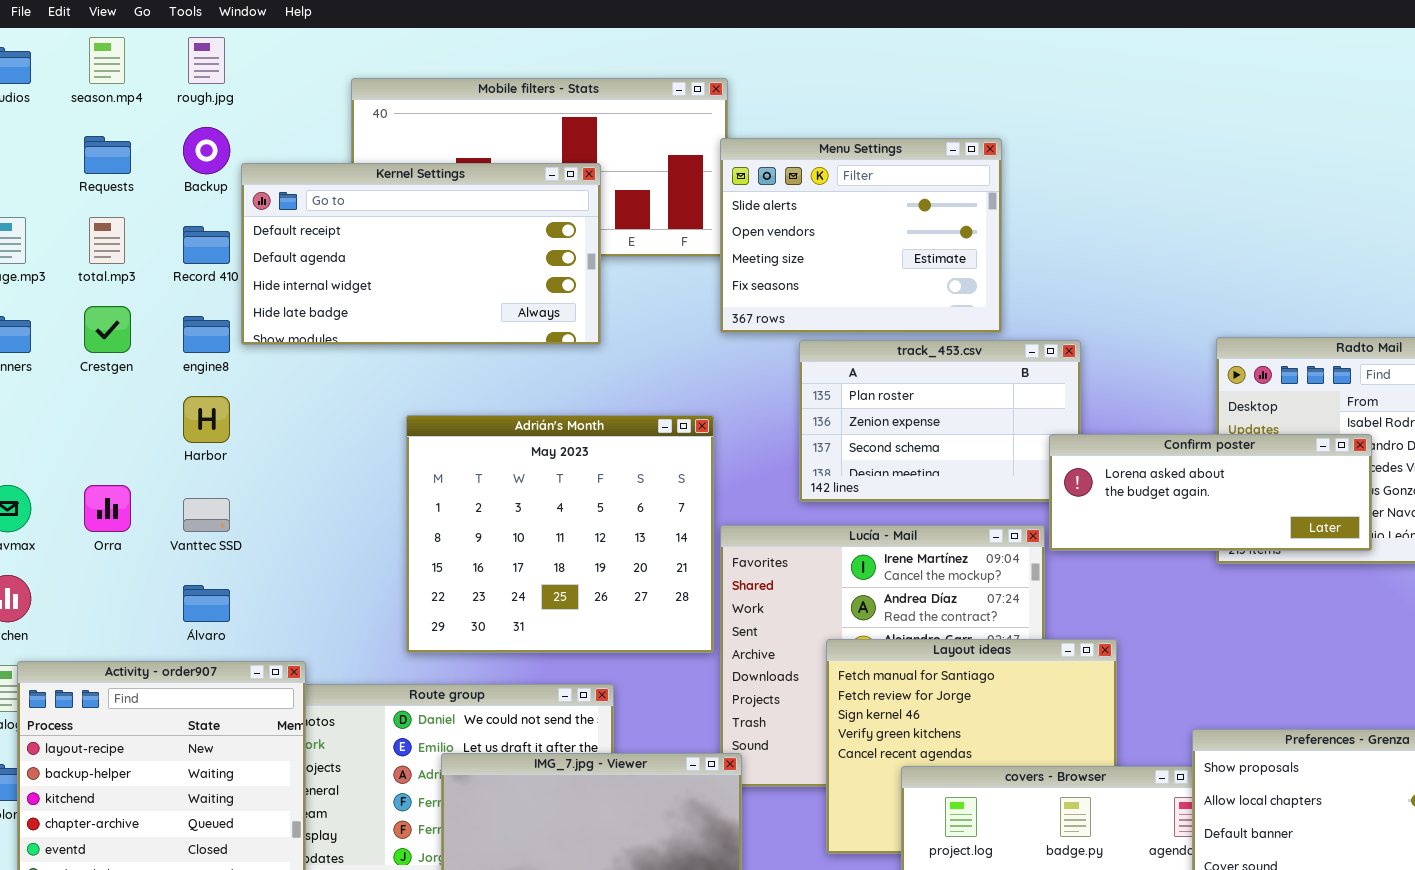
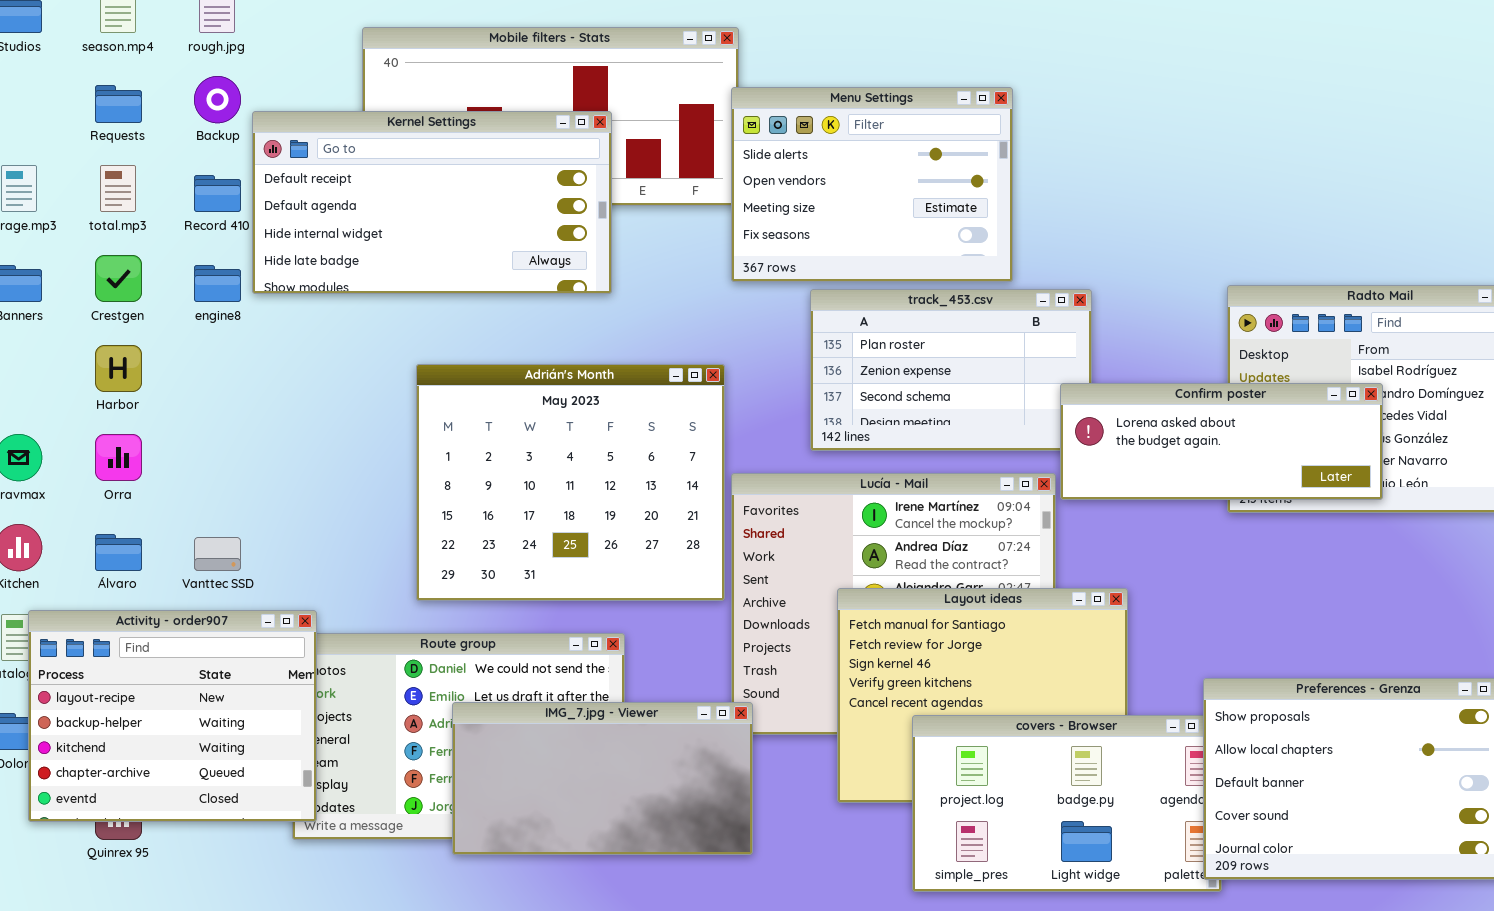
Harbor: [183,396,230,443] -> [95,345,142,392], moved
Vanttec SSD: [183,498,230,532] -> [194,537,241,571], moved
Álvaro: [183,585,230,622] -> [95,534,142,571], moved

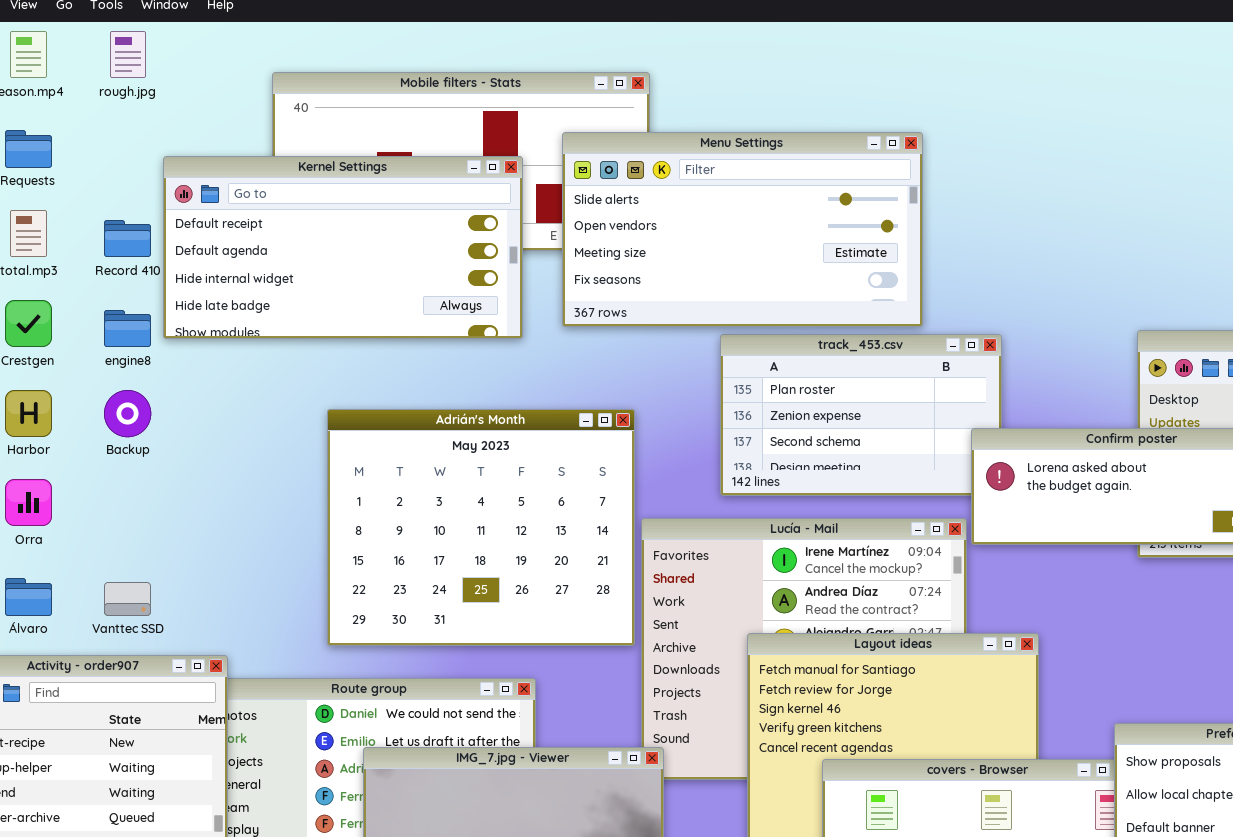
Backup: [194,76,241,123] -> [104,390,151,437], moved
Menu Settings: [731,87,1013,282] -> [562,132,923,327], resized

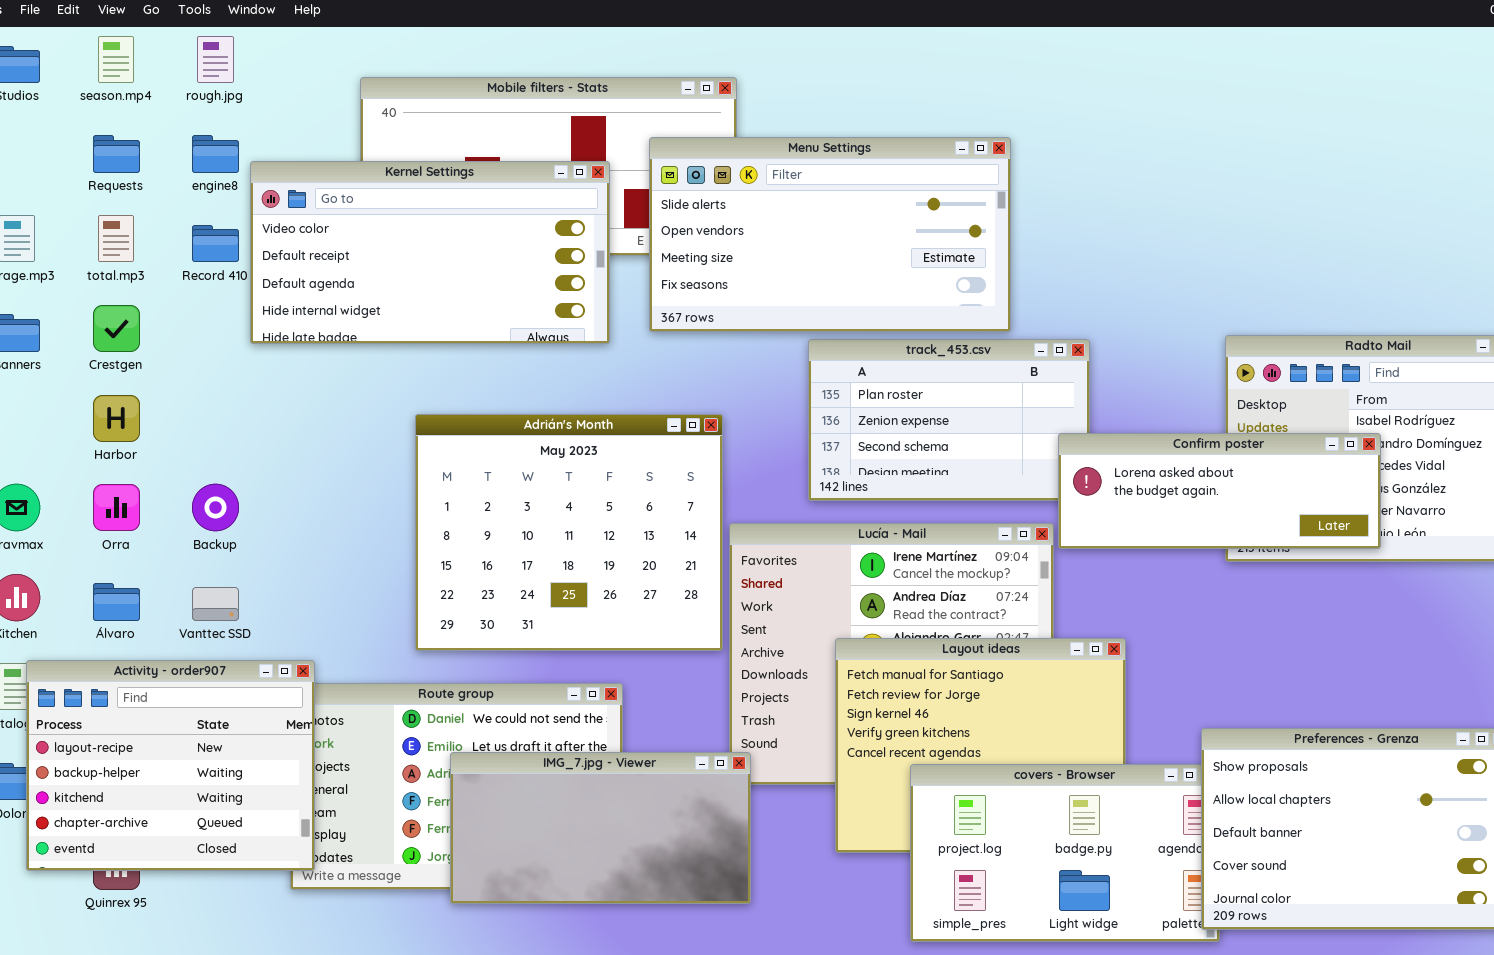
Kernel Settings: [163,156,523,339] -> [250,161,610,344], scrolled up 1 row
engine8: [104,310,151,347] -> [192,135,239,173], moved
Backup: [104,390,151,437] -> [192,484,239,531], moved

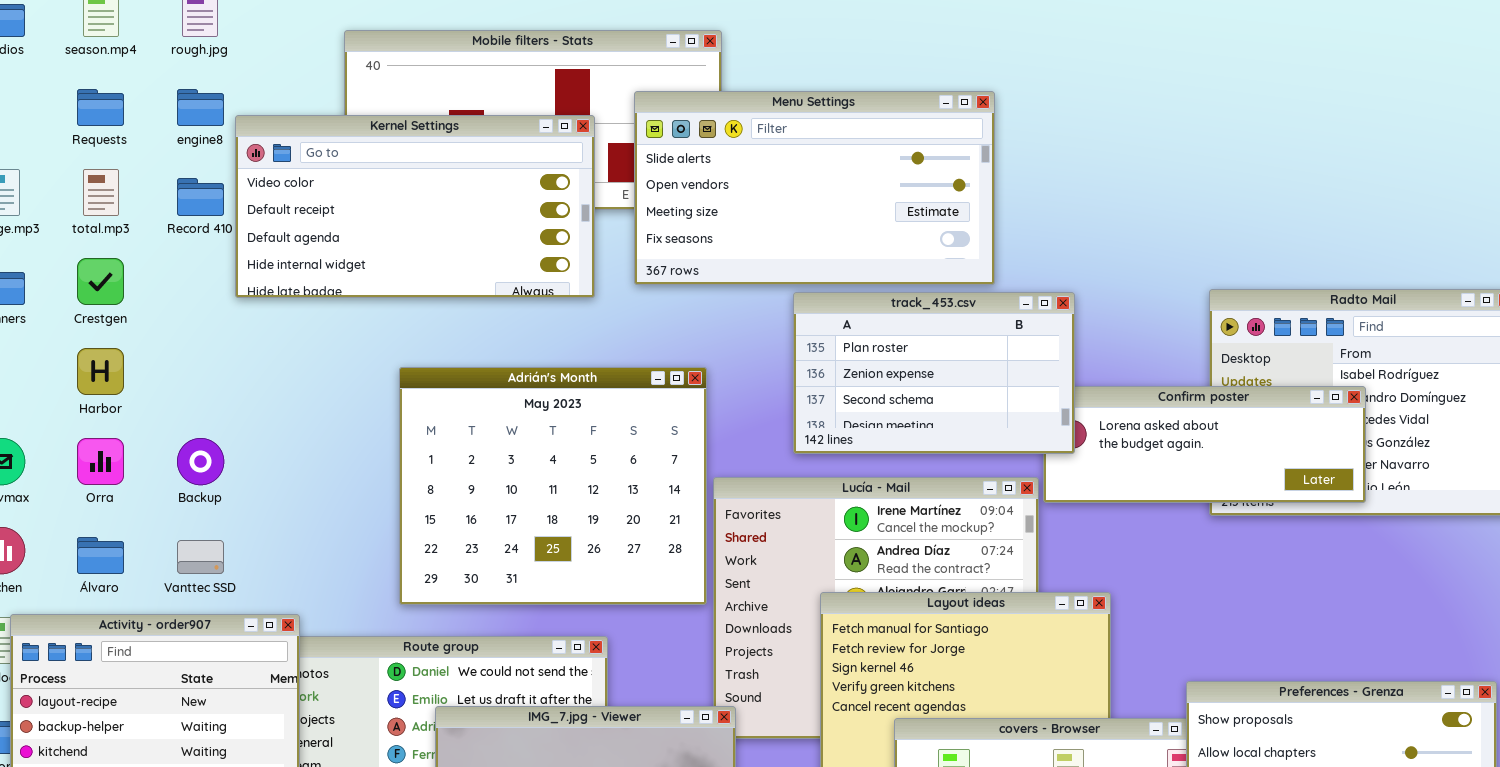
track_453.csv: [808,339,1090,501] -> [793,292,1075,454], raised

